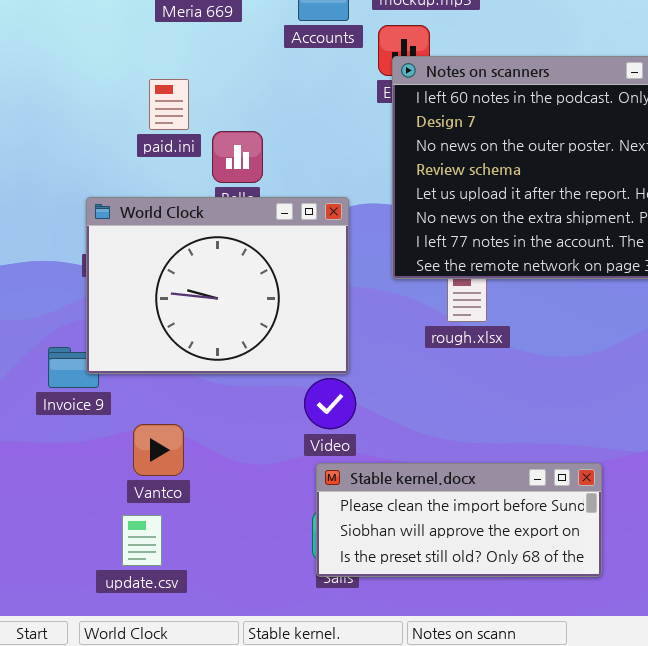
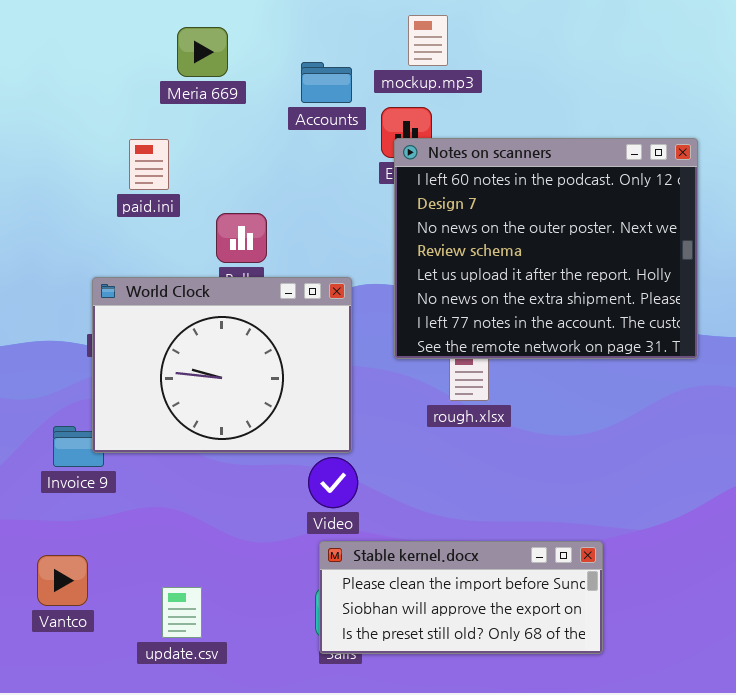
paid.ini: [149,79,189,130] -> [129,139,169,190], moved
Vantco: [133,424,184,476] -> [37,555,88,606], moved
update.csv: [122,515,162,566] -> [162,587,202,638], moved

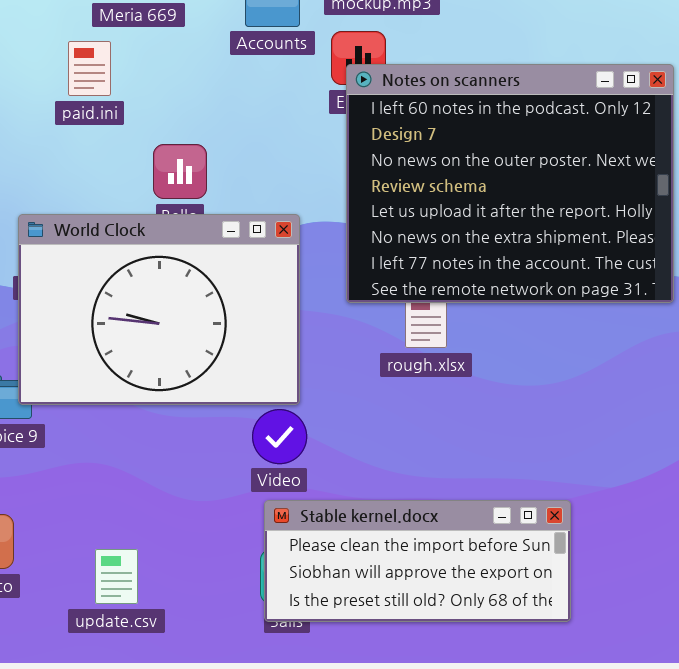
paid.ini: [129,139,169,190] -> [68,41,111,96], moved

